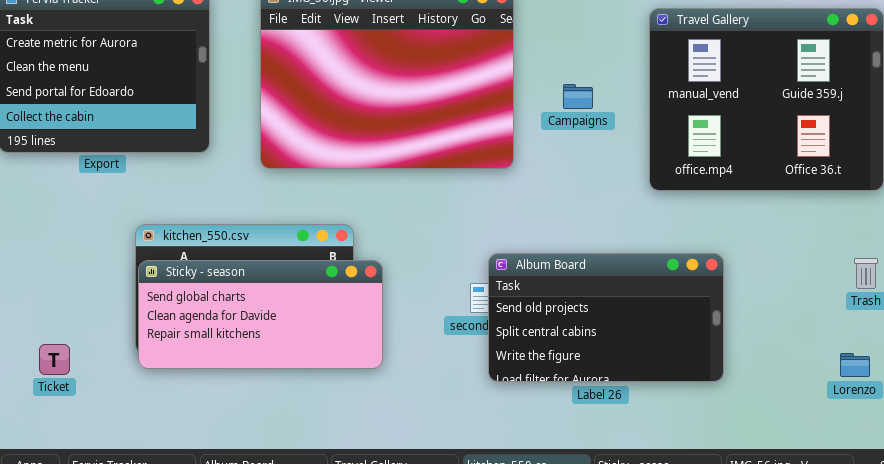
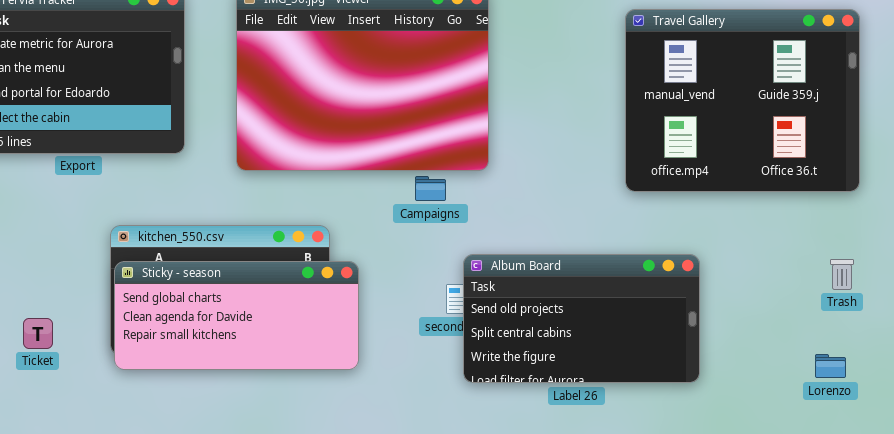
Campaigns: [563,84,593,109] -> [415,176,446,201], moved
Ticket: [39,344,70,375] -> [23,318,53,349], moved

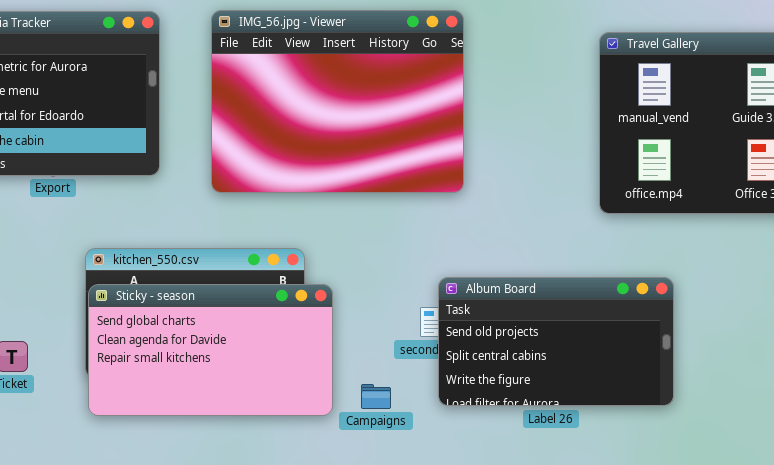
Campaigns: [415,176,446,201] -> [361,384,391,409], moved
Sticky - season: [114,261,359,370] -> [88,284,333,416], resized

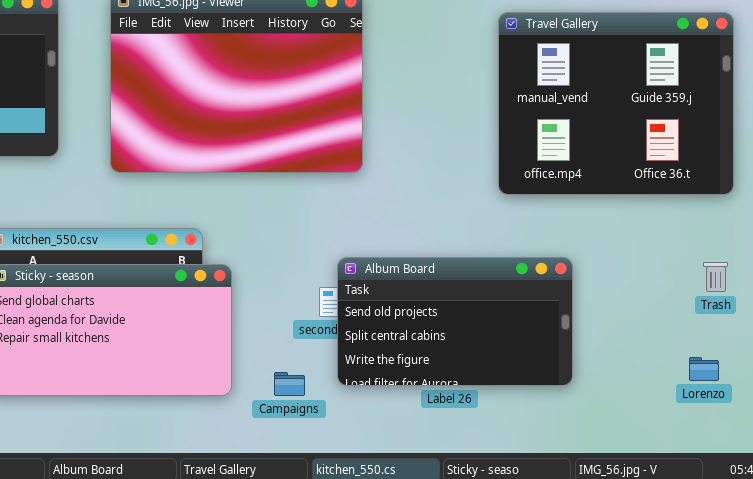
Campaigns: [361,384,391,409] -> [274,372,305,396], moved

